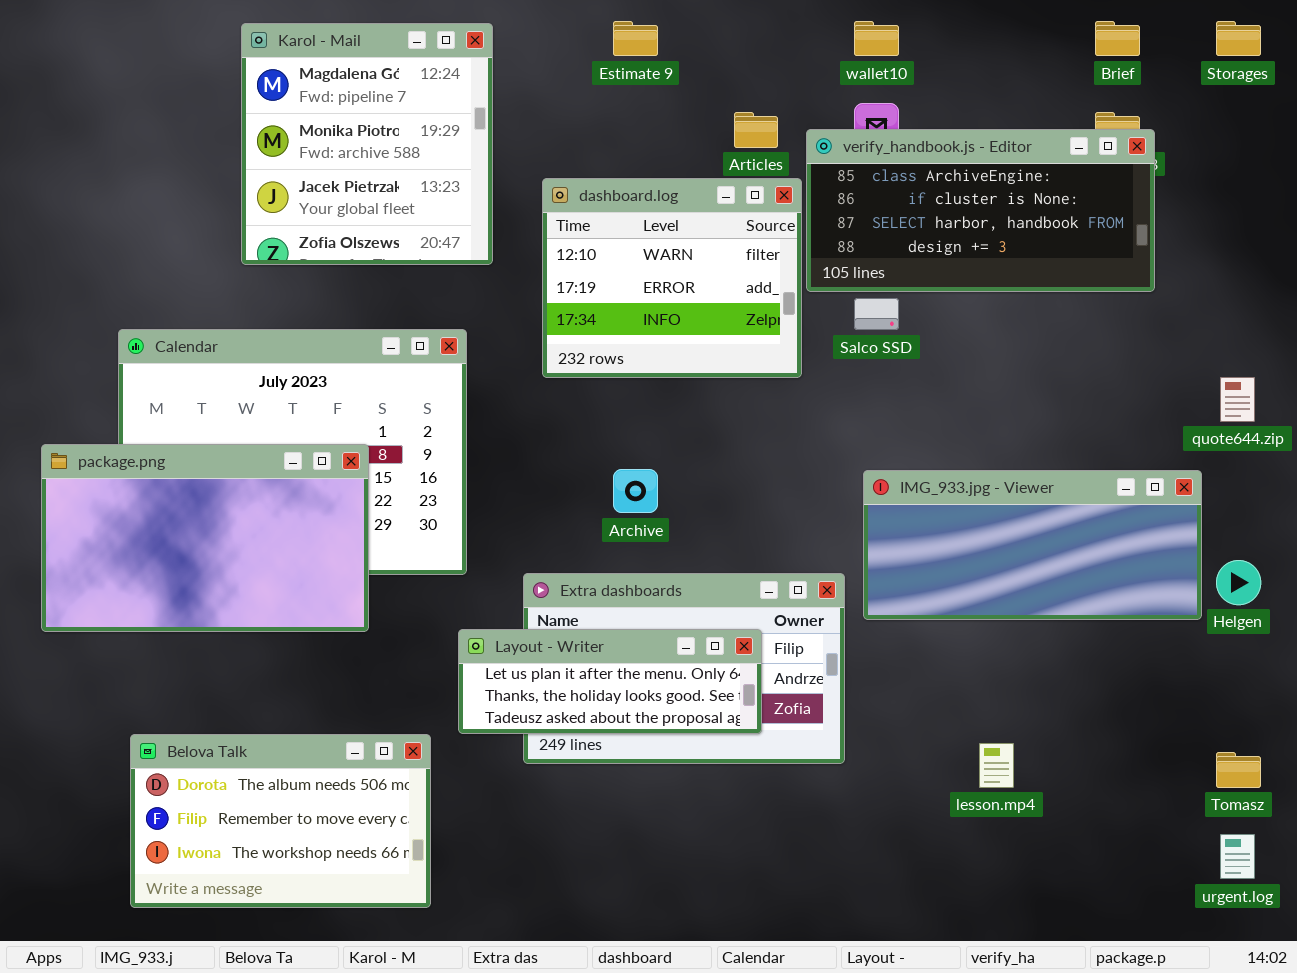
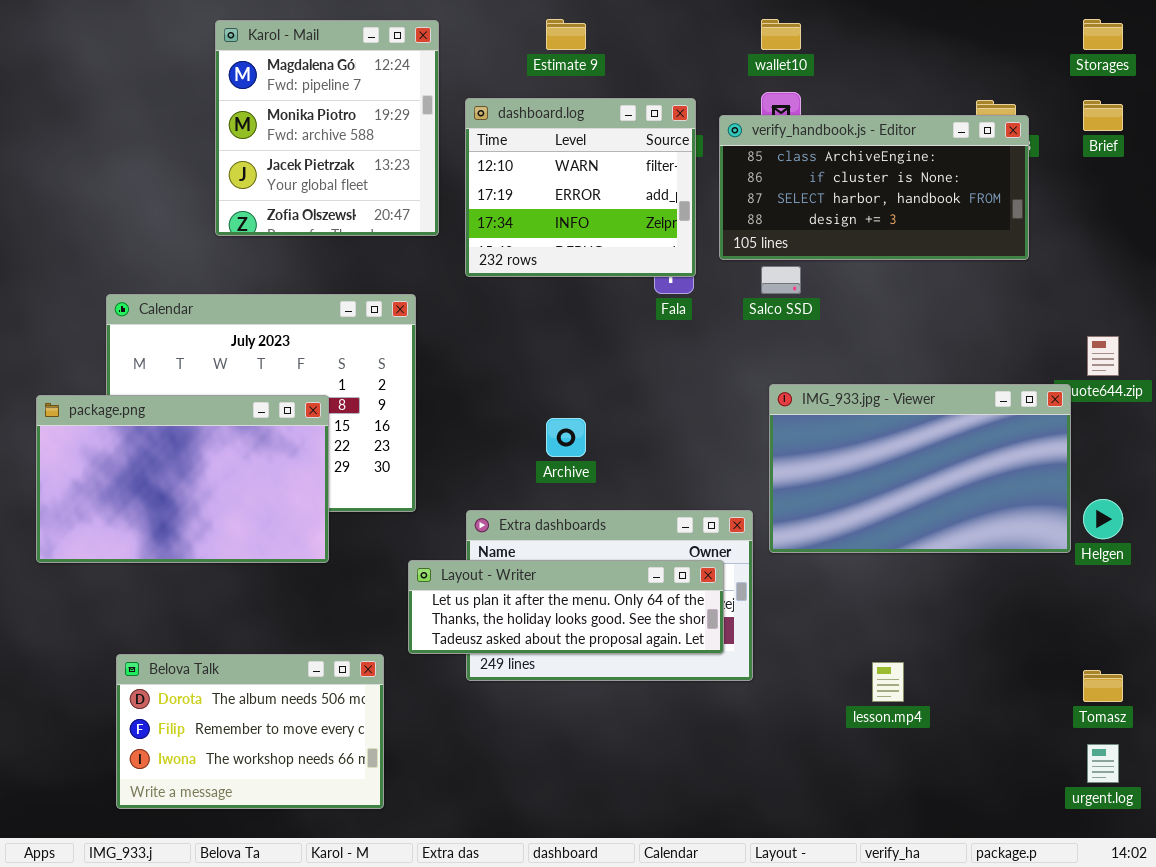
Brief: [1095,21,1140,56] -> [1083,100,1123,131], moved
dashboard.log: [542,178,802,378] -> [465,98,696,277], moved
IMG_933.jpg - Viewer: [863,470,1202,620] -> [769,384,1071,553], resized
Layout - Writer: [458,629,762,734] -> [408,560,724,654], resized

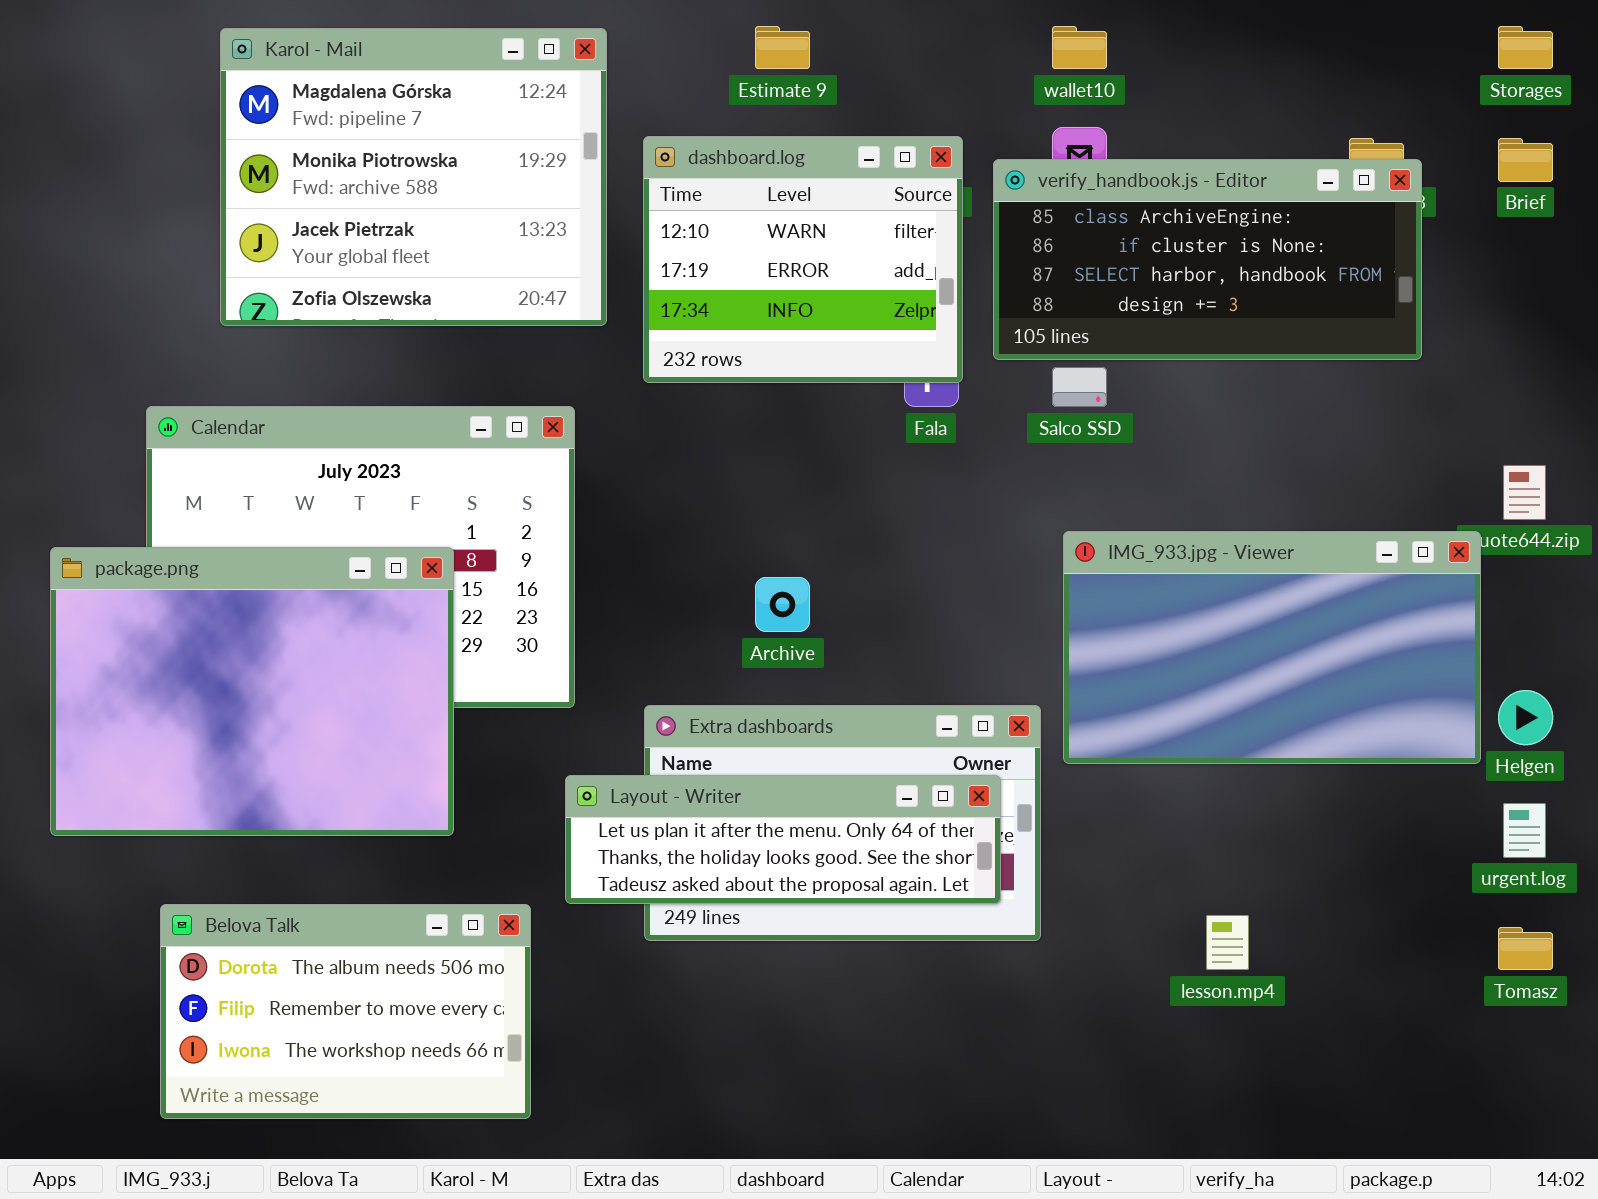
Karol - Mail: [215,20,439,236] -> [220,28,607,326], resized
package.png: [36,395,329,563] -> [50,547,454,836], resized
urgent.log: [1087,744,1119,783] -> [1503,803,1546,858], moved

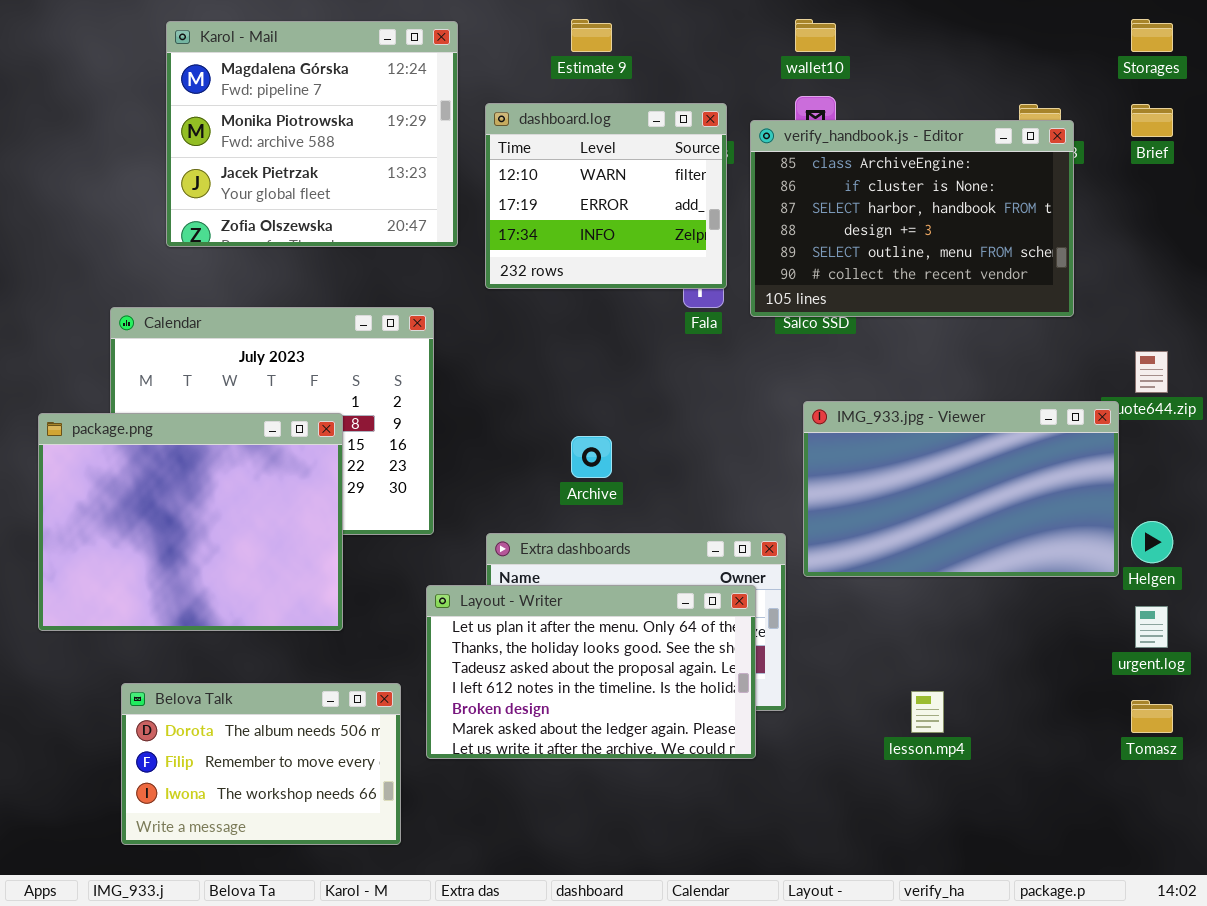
verify_handbook.js - Editor: [993,159,1422,360] -> [750,120,1074,317], resized
Layout - Writer: [565,775,1001,904] -> [426,585,756,759], resized

